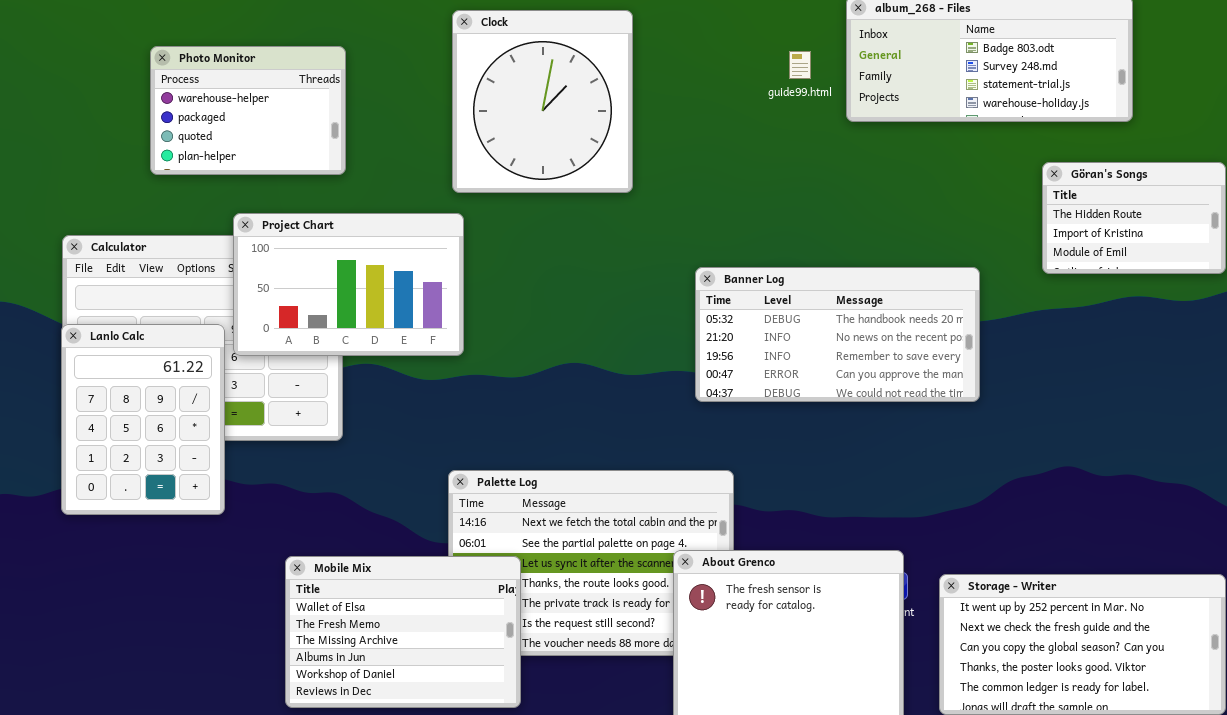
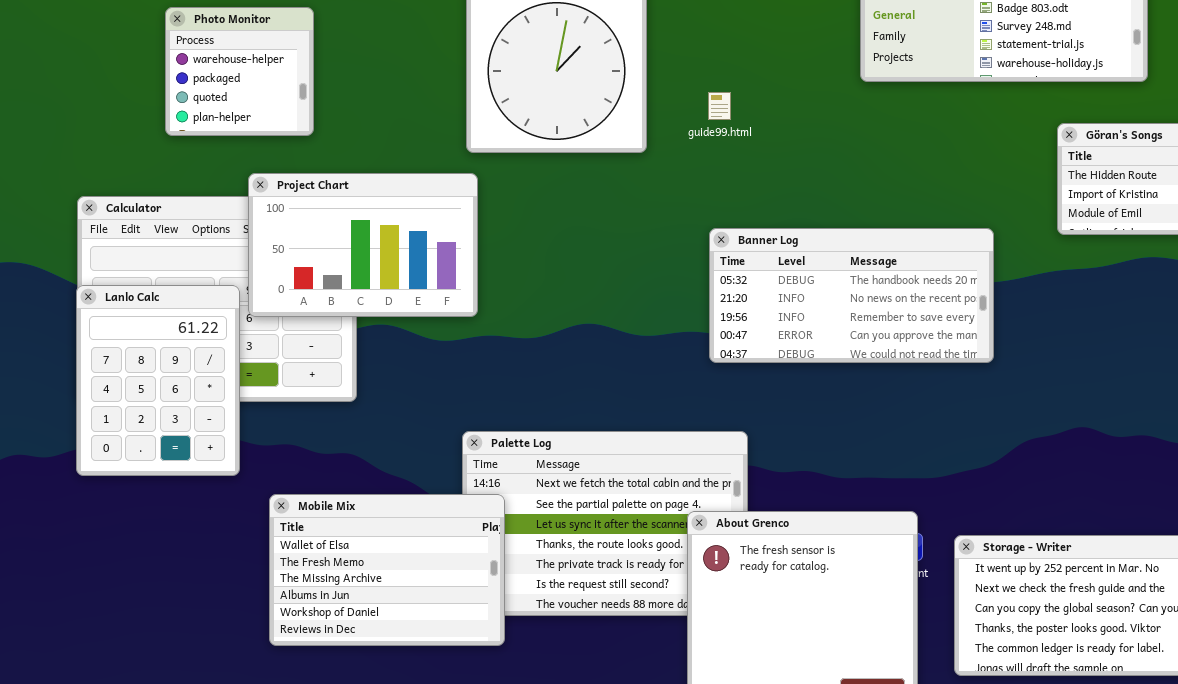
Photo Monitor: [150,46,346,175] -> [165,7,314,136], resized
guide99.html: [789,51,811,79] -> [708,92,731,120], moved
Mobile Mix: [285,556,521,708] -> [269,494,505,646], moved

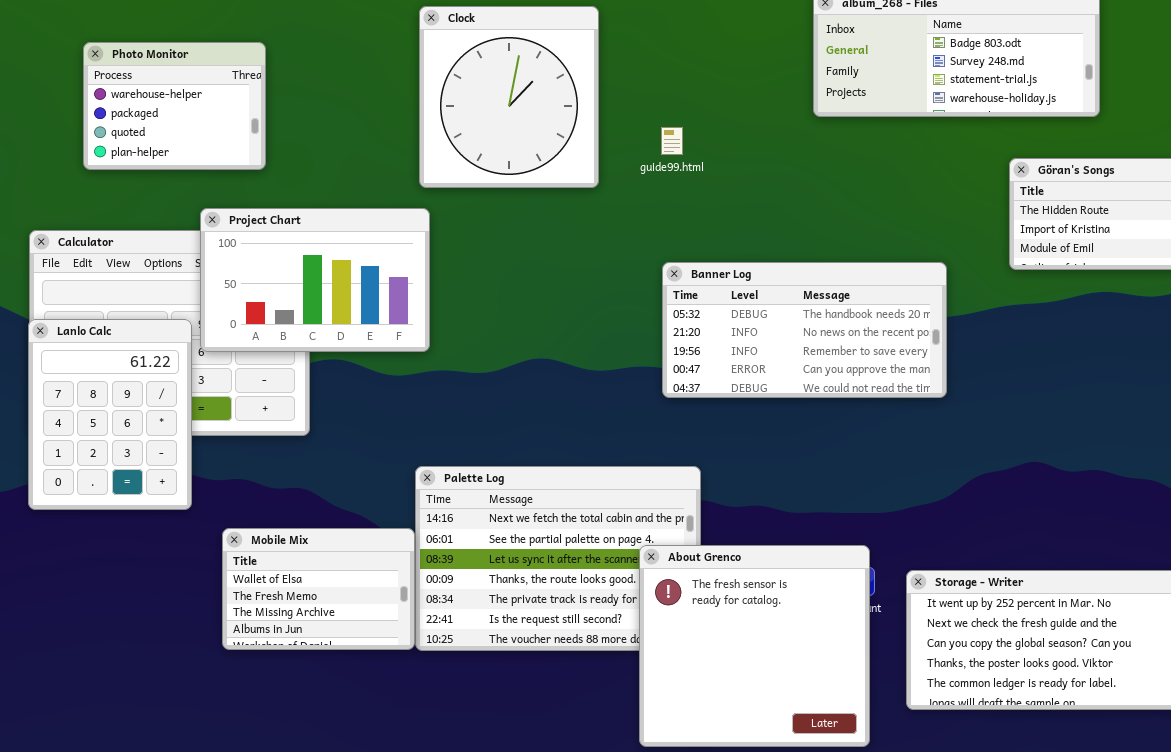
Photo Monitor: [165,7,314,136] -> [83,42,266,170], resized
Mobile Mix: [269,494,505,646] -> [222,528,415,650], resized

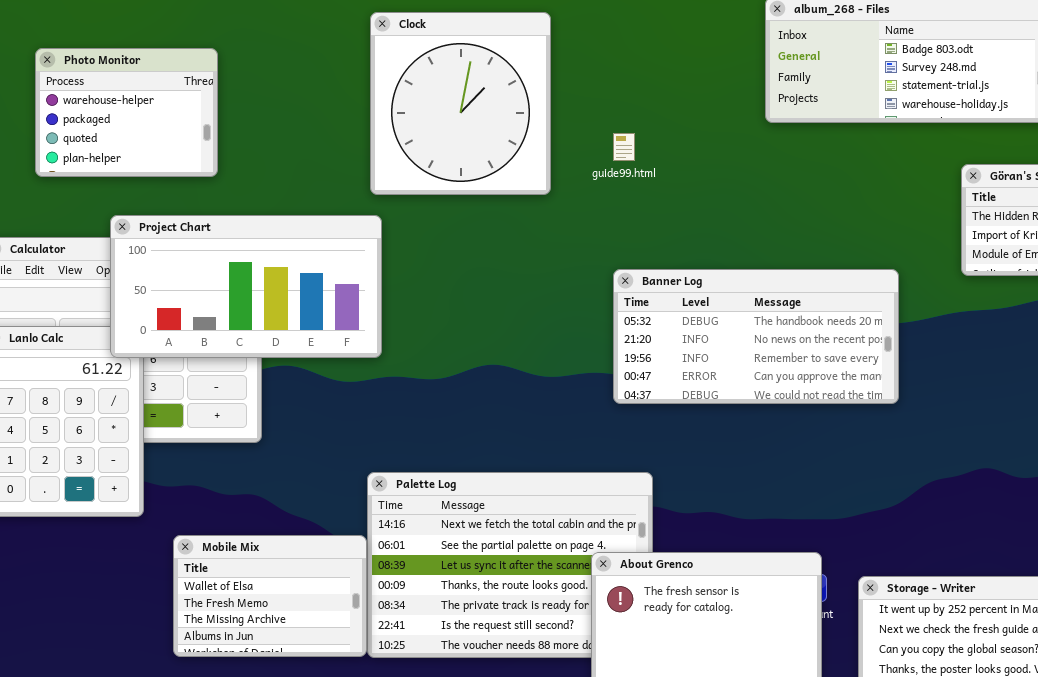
Project Chart: [200,208,430,352] -> [110,215,382,358], resized

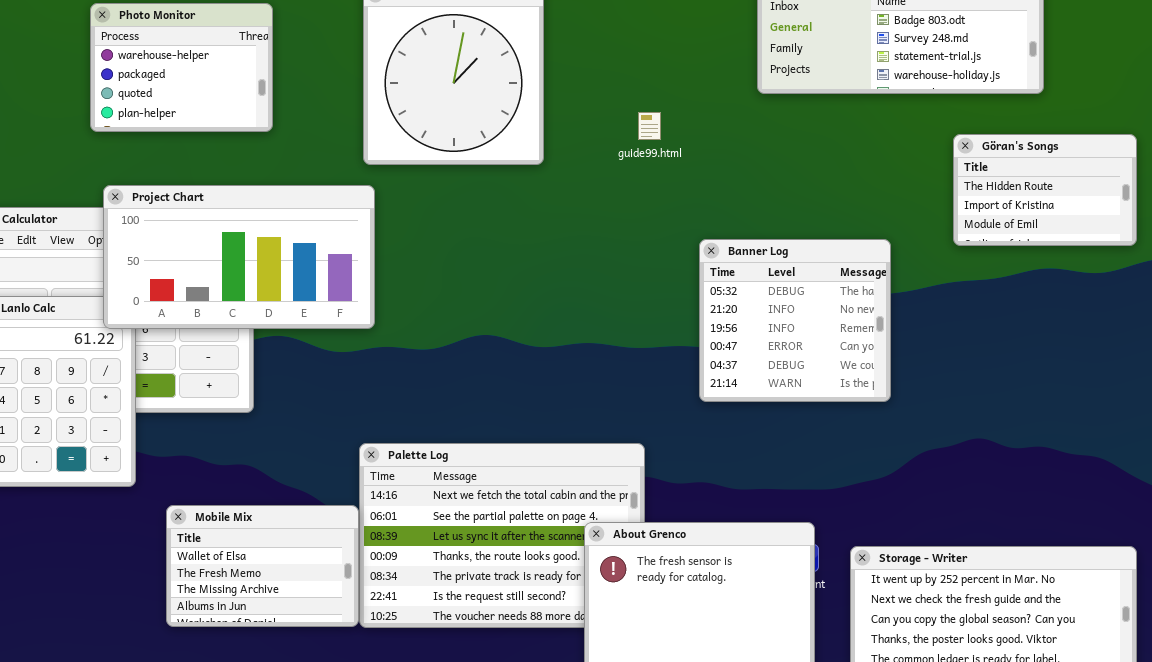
Photo Monitor: [35,48,218,177] -> [90,3,273,132], moved
guide99.html: [613,133,635,161] -> [638,112,661,140], moved
Banner Log: [613,269,899,404] -> [699,239,891,402], resized

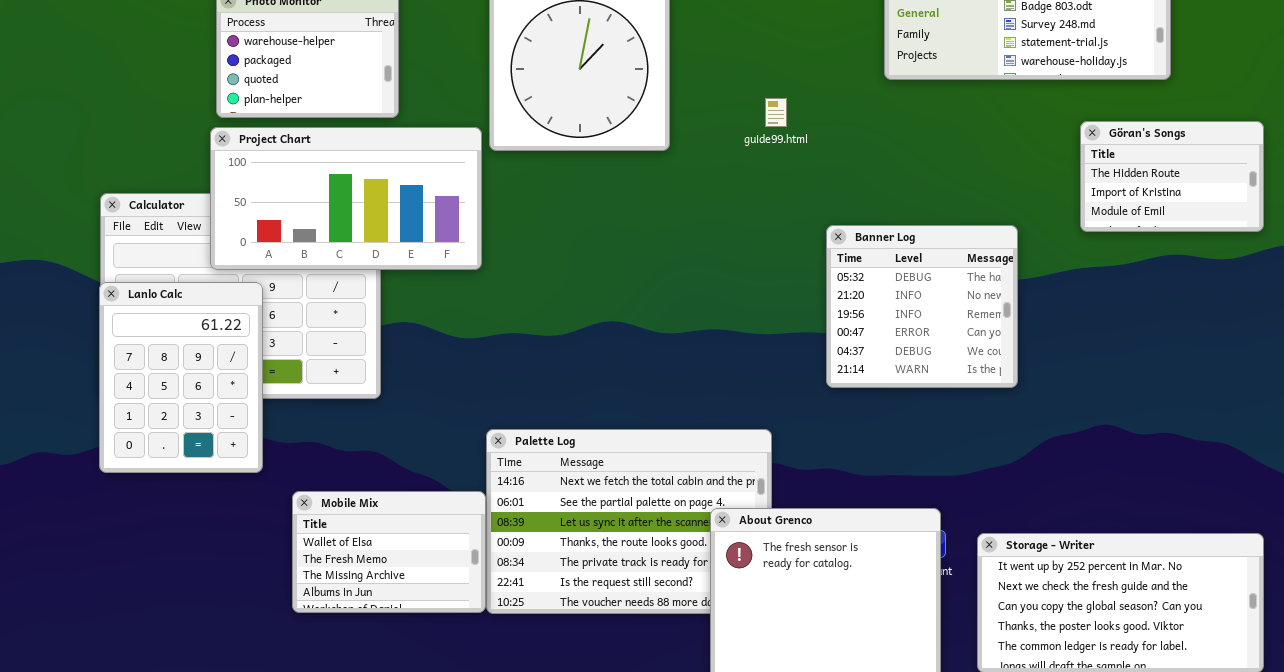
Project Chart: [103,185,375,329] -> [210,127,482,270], moved

